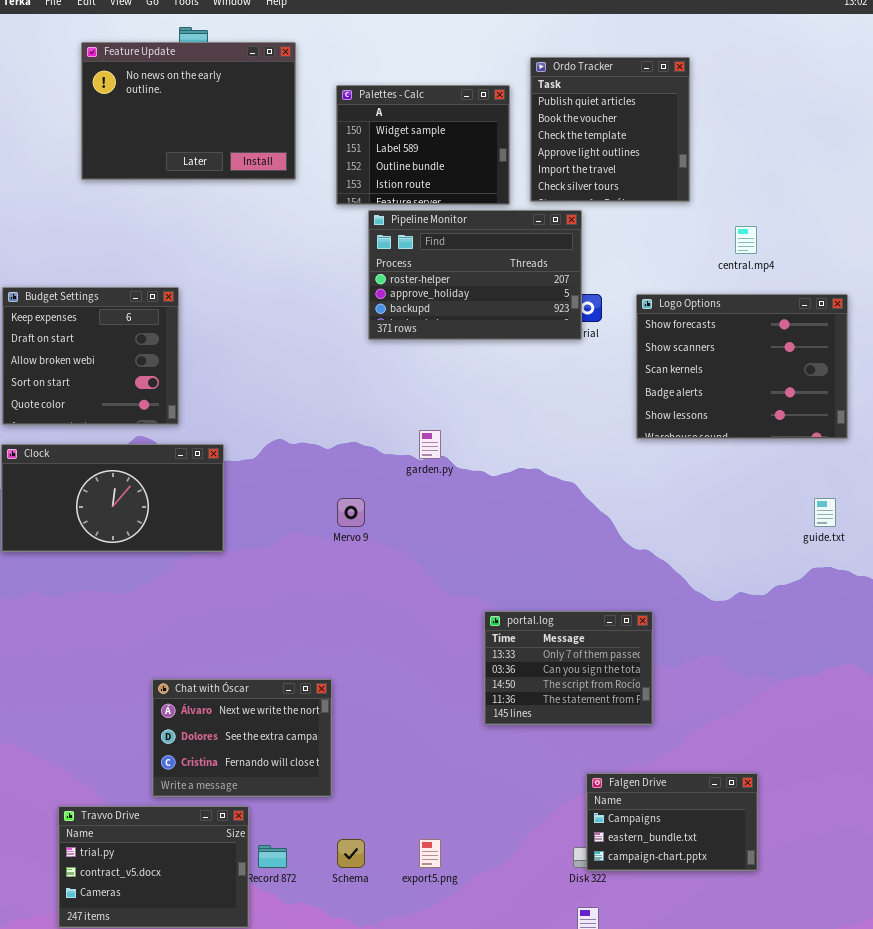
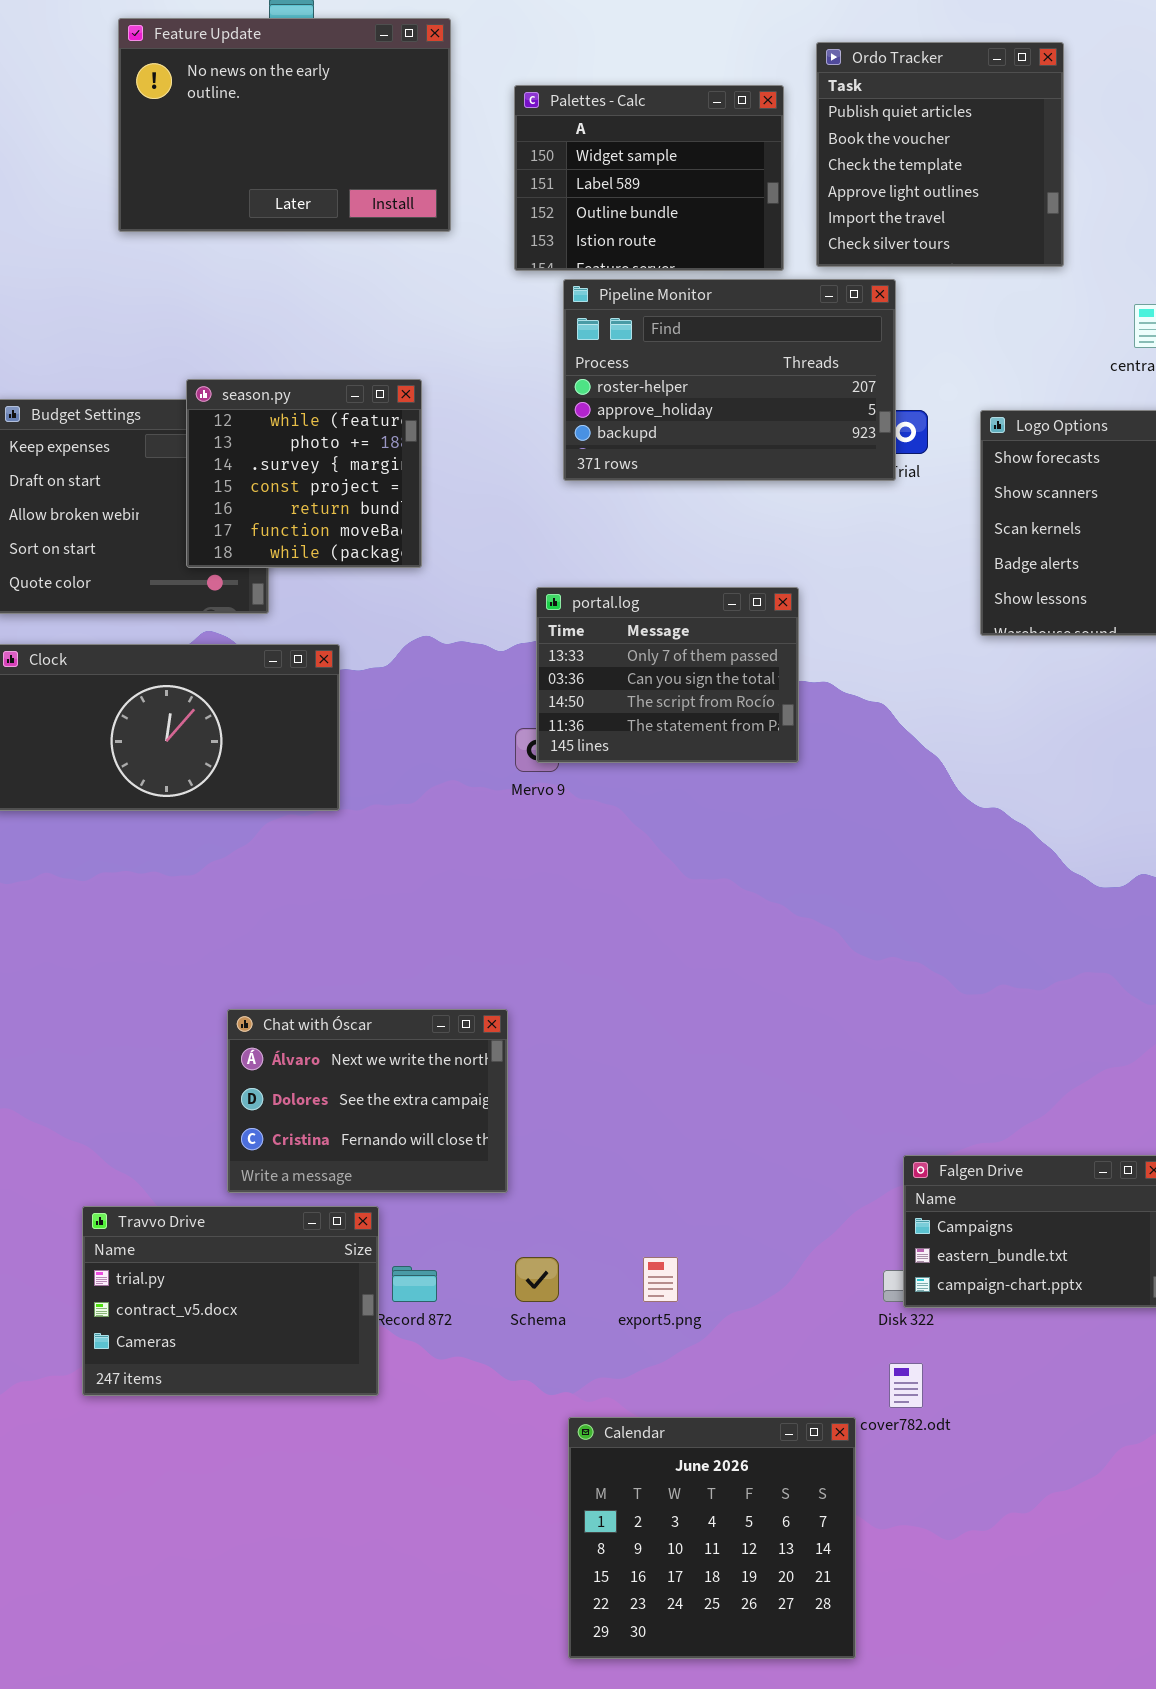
season.py: none -> [186,379,422,568], opened
portal.log: [484,611,653,725] -> [536,587,799,763], moved

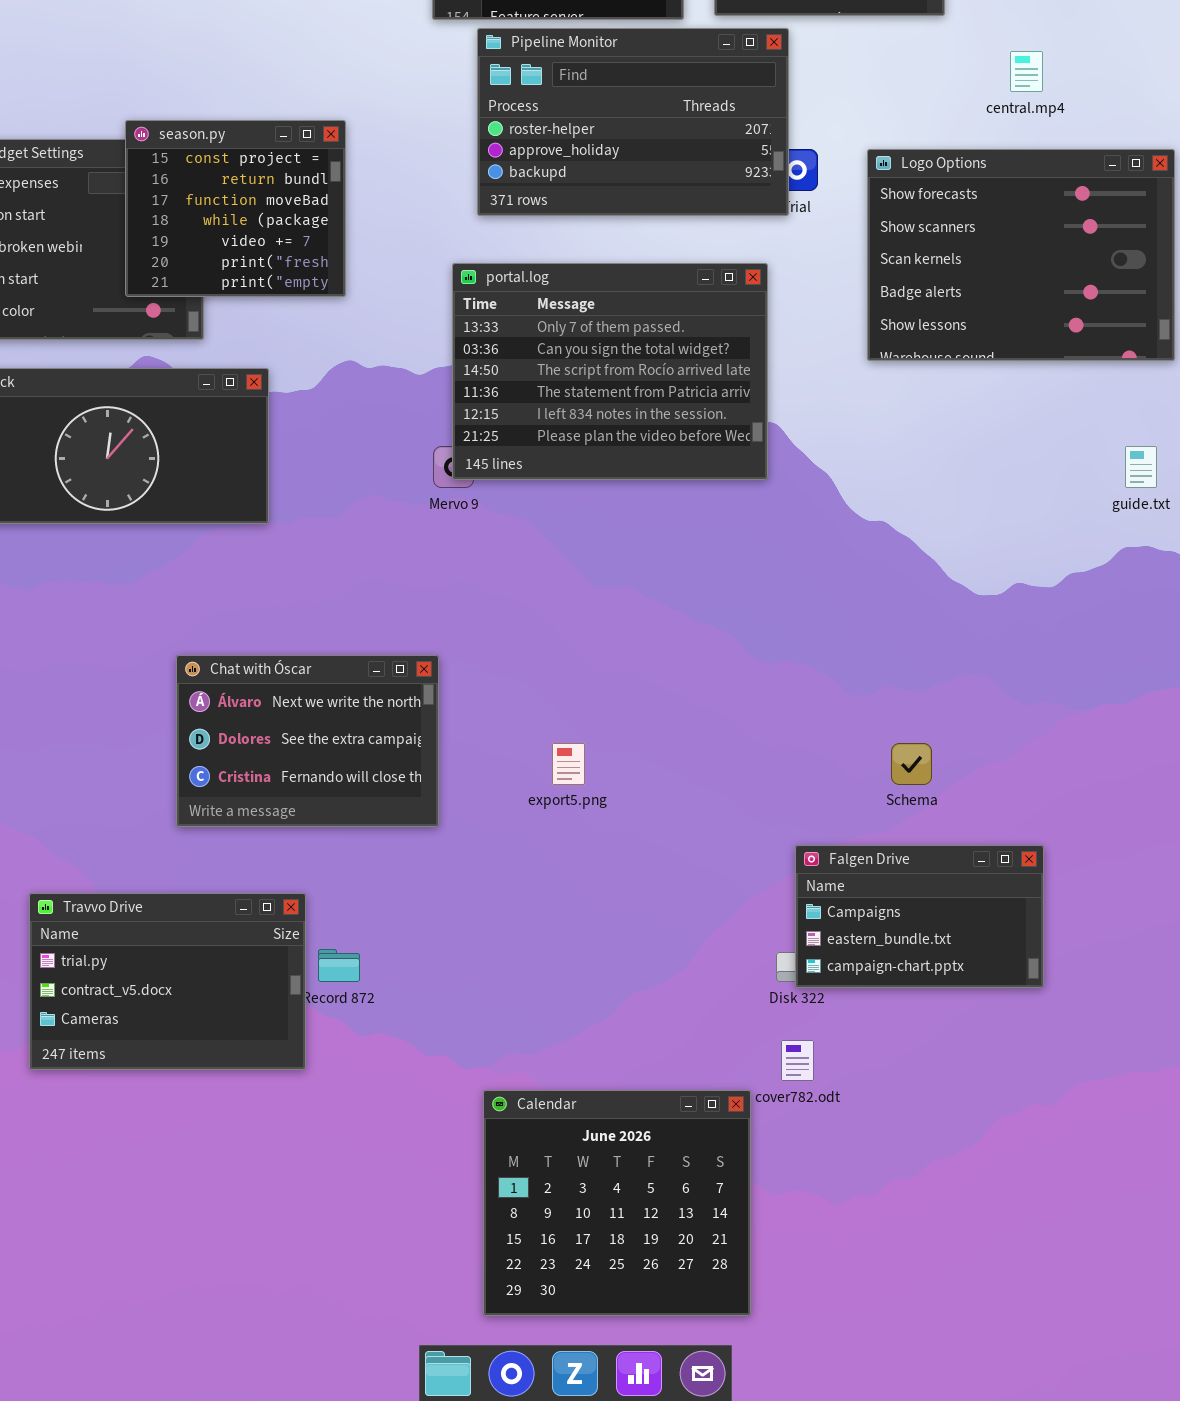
season.py: [186,379,422,568] -> [125,120,346,297], scrolled down 3 rows
portal.log: [536,587,799,763] -> [452,263,768,480], resized
Chat with Óscar: [227,1009,508,1193] -> [176,655,439,827], moved
Schema: [515,1257,559,1302] -> [891,743,932,785], moved
export5.png: [643,1257,678,1302] -> [552,743,585,785], moved

